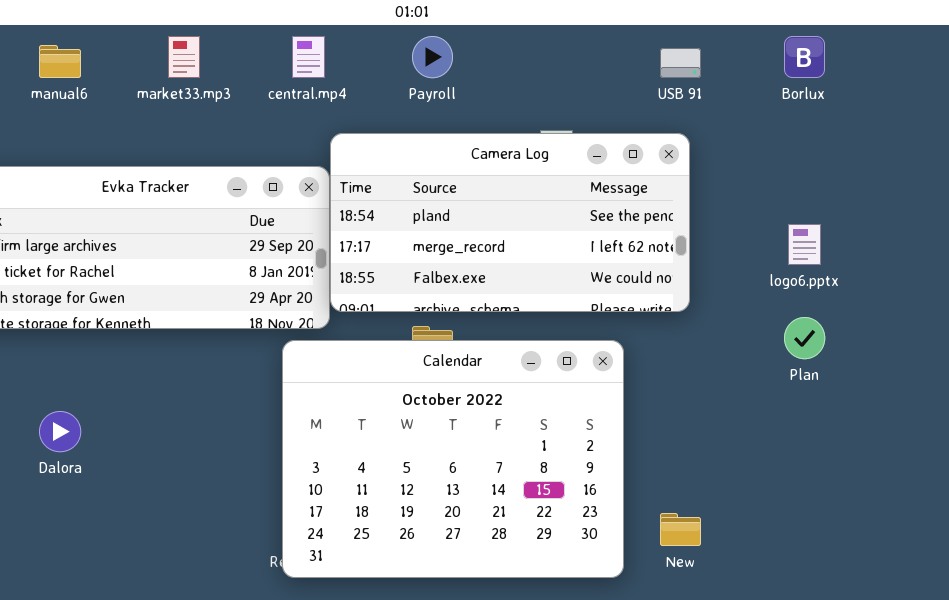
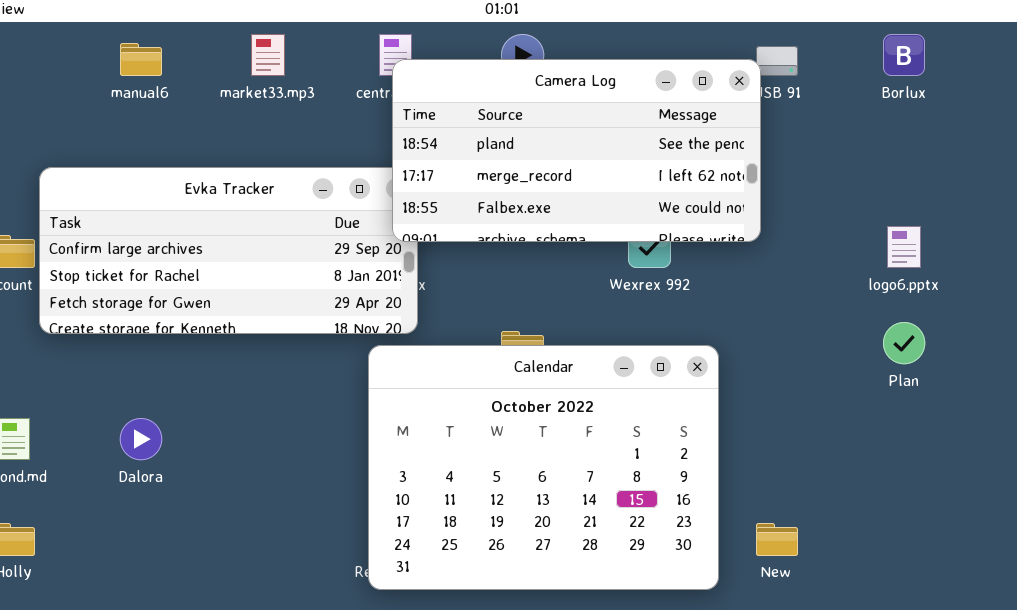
Camera Log: [330,133,690,312] -> [392,59,761,242], moved

